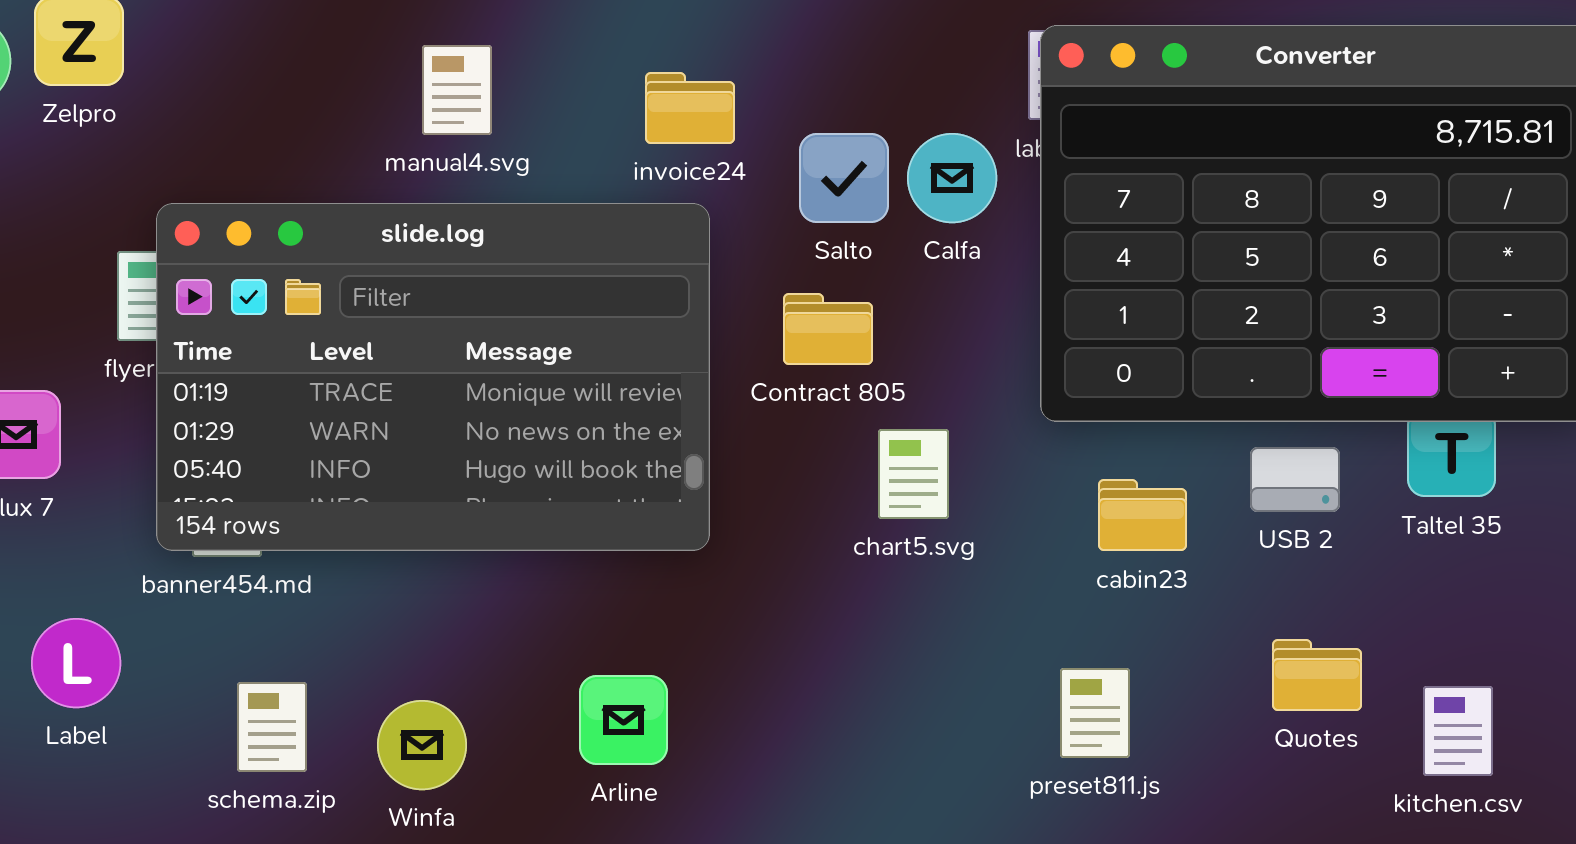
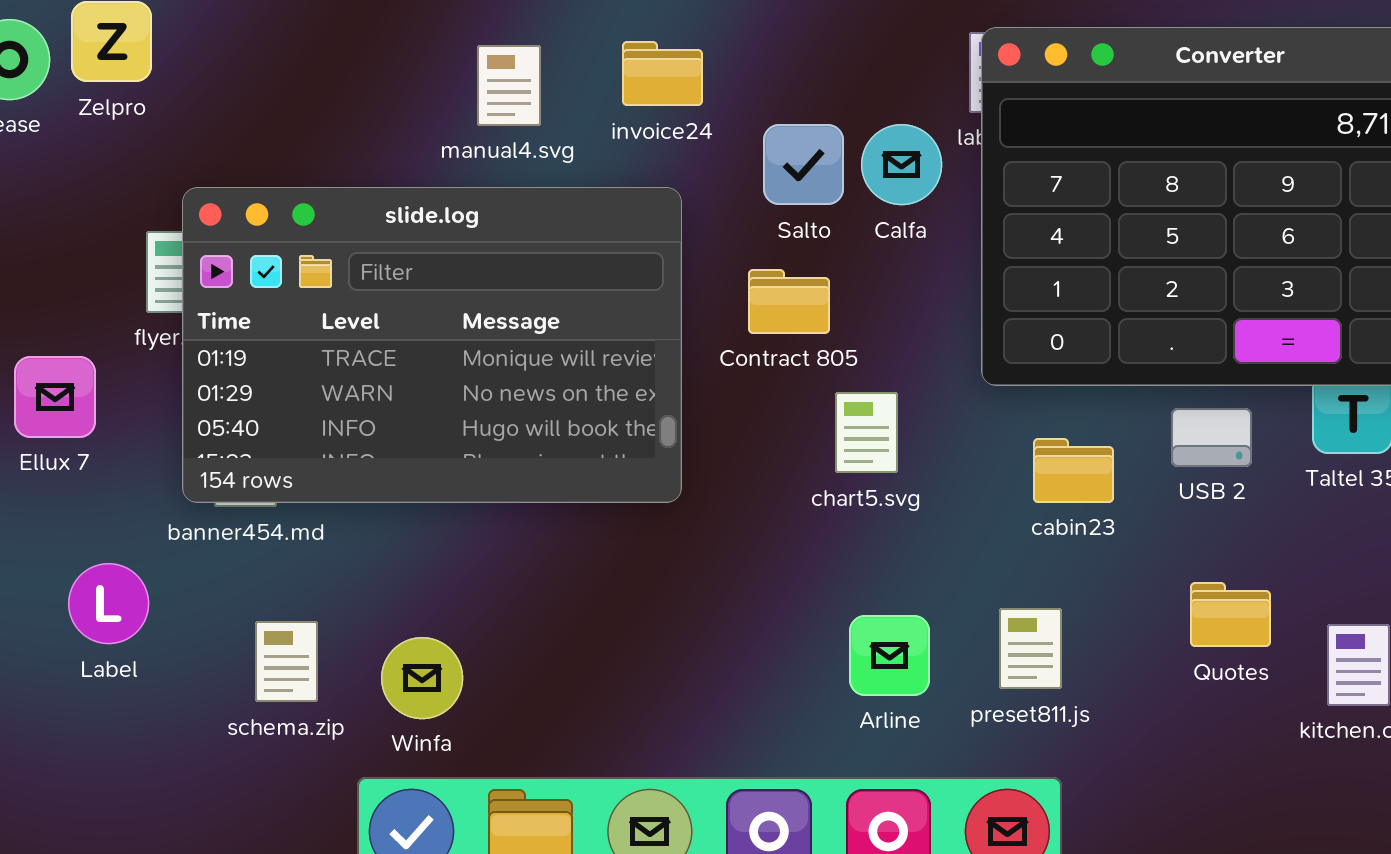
manual4.svg: [422,45,492,135] -> [477,45,541,126], moved
invoice24: [645,72,735,144] -> [622,41,703,106], moved
Arline: [579,675,668,765] -> [849,615,930,696], moved

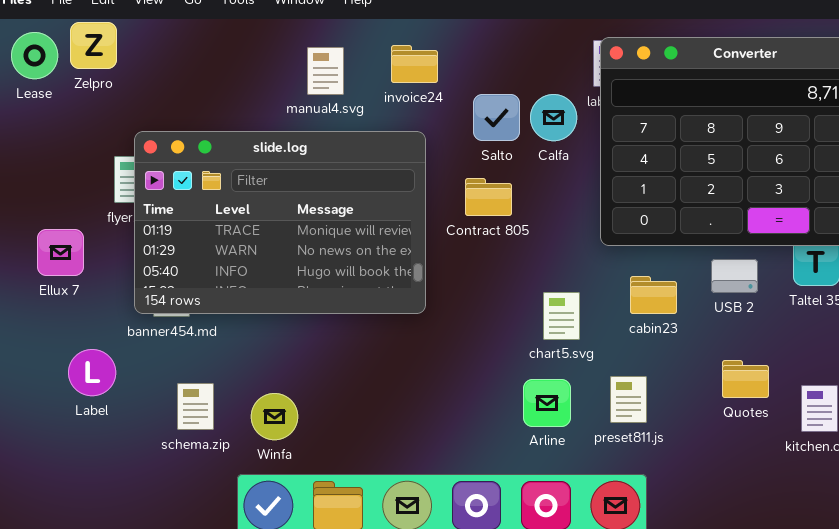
chart5.svg: [835,392,898,473] -> [543,292,580,340], moved

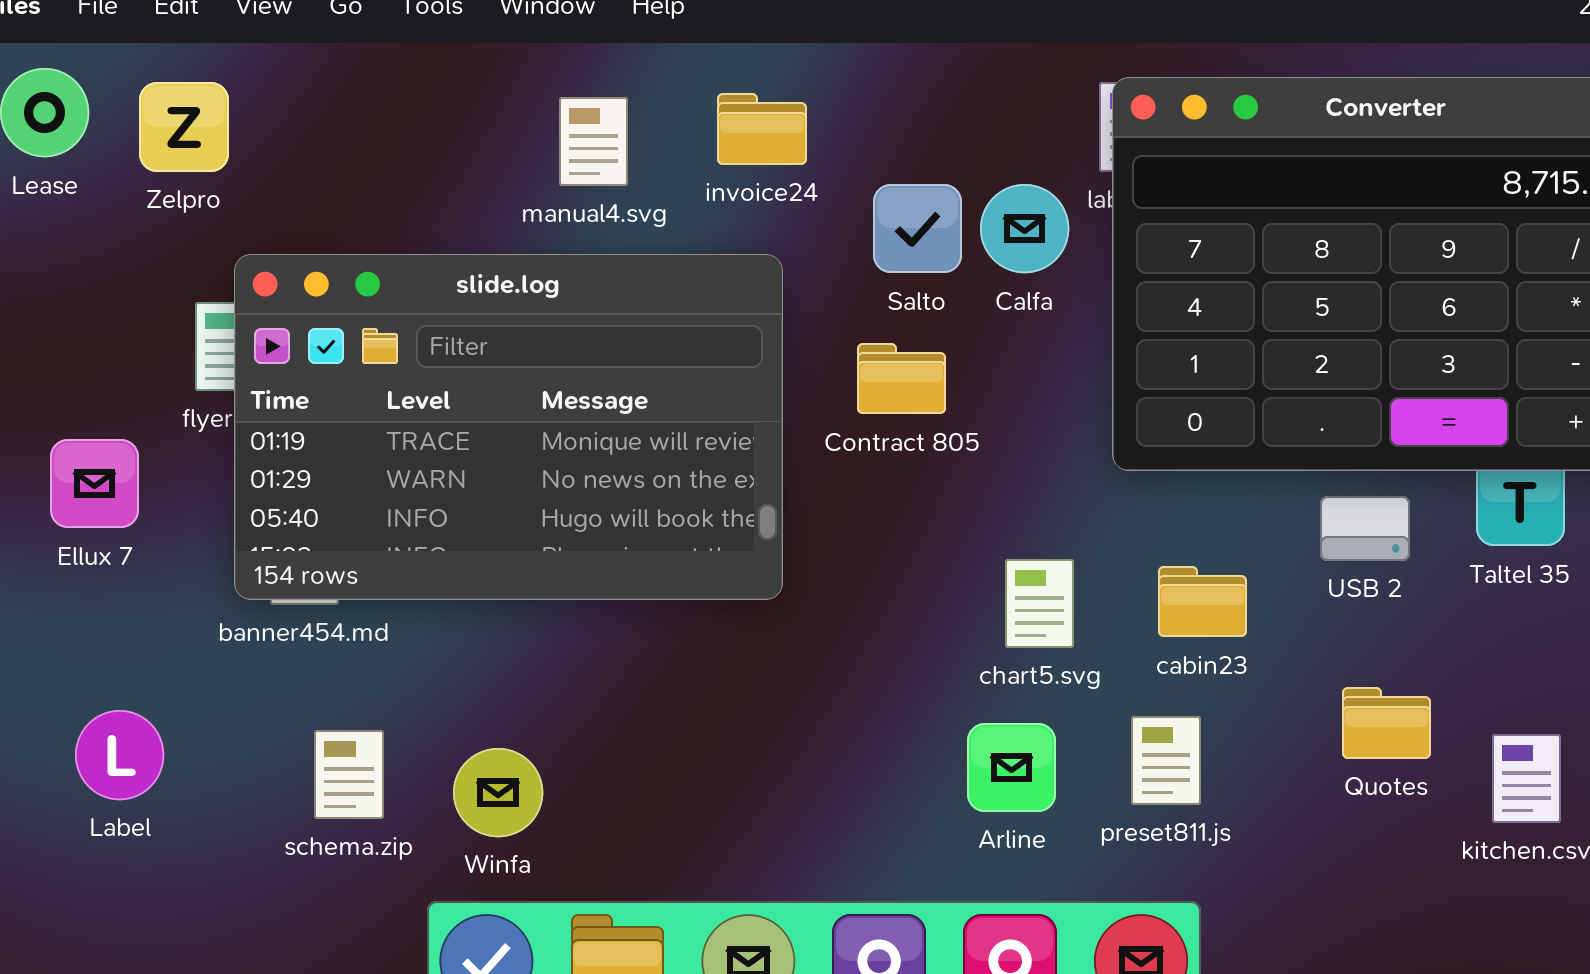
Zelpro: [70,22,117,69] -> [139,82,229,172], moved
cabin23: [630,276,677,314] -> [1158,566,1247,637], moved
Label: [68,349,116,396] -> [75,710,164,800], moved

